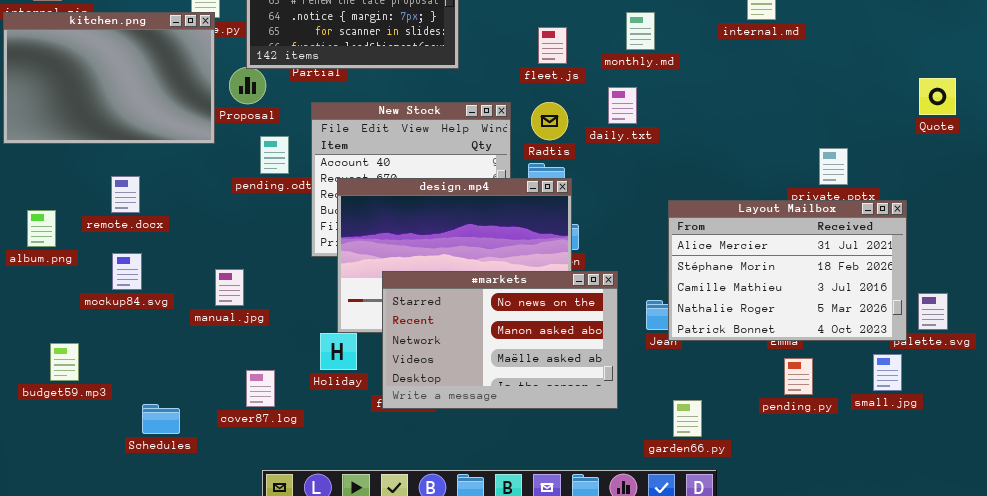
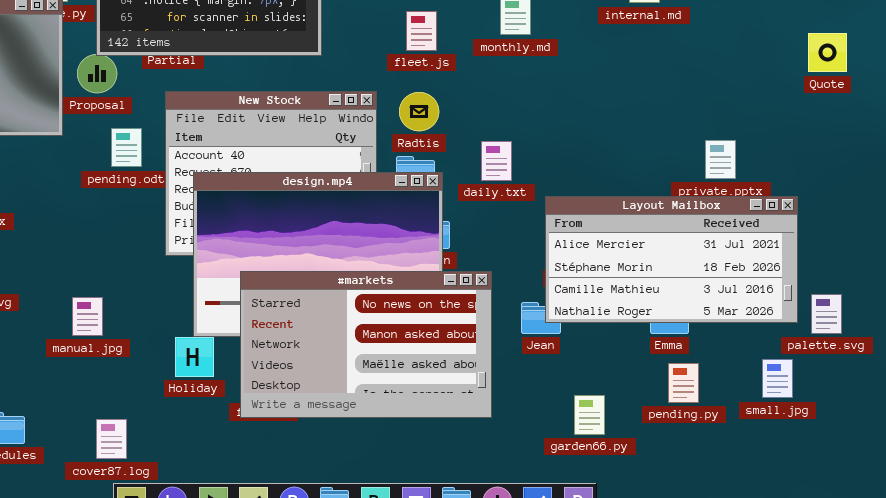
Quote: [919,78,956,115] -> [808,33,847,72], moved
daily.txt: [608,87,637,124] -> [481,141,512,181], moved
Layout Mailbox: [668,200,907,341] -> [545,196,798,323], resized
manual.jpg: [215,269,244,306] -> [72,297,103,336], moved
cover87.log: [246,370,275,407] -> [96,419,127,459], moved
garden66.py: [673,400,702,437] -> [574,395,605,435], moved

